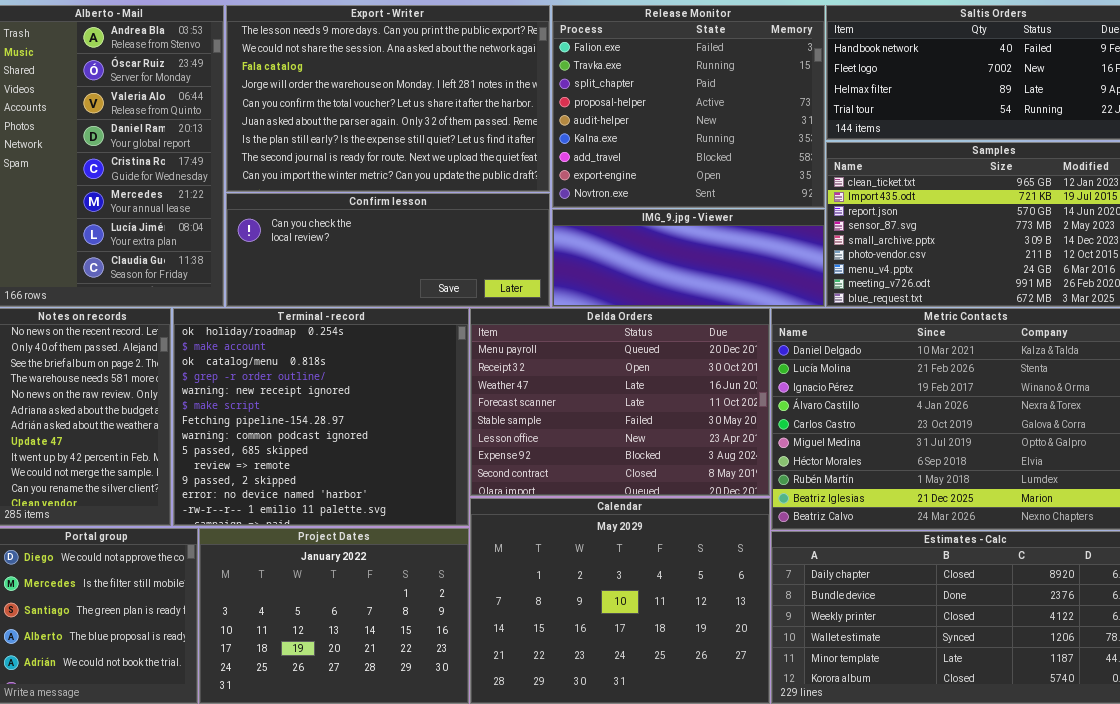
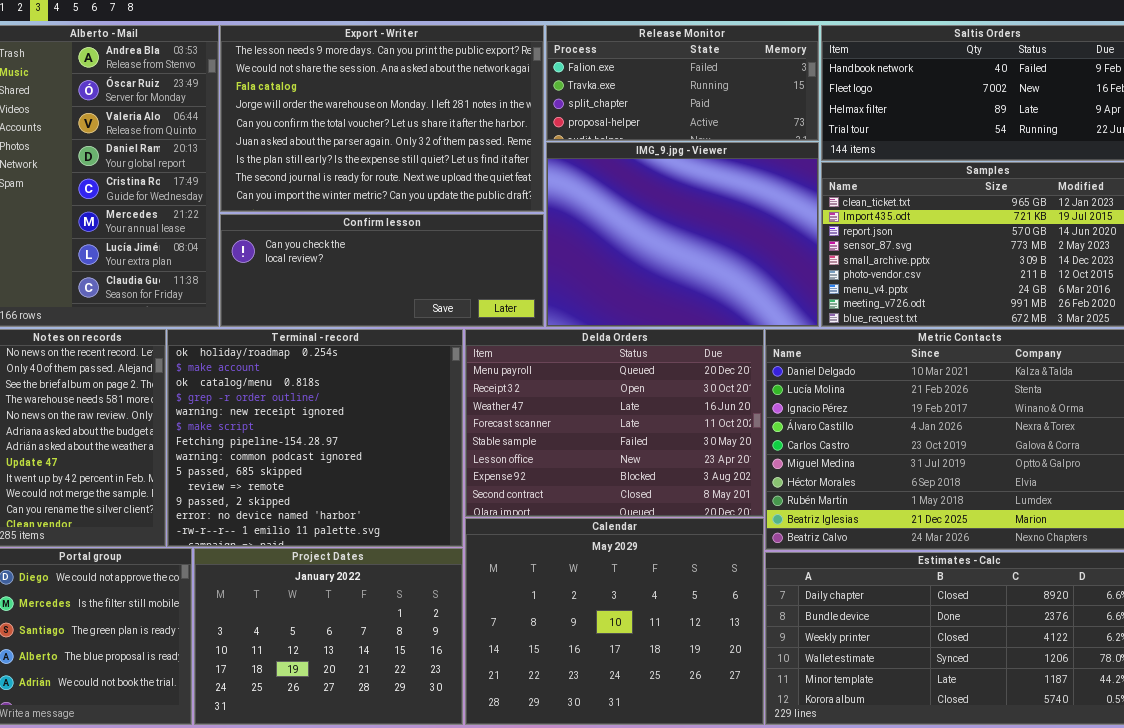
Release Monitor: [552,5,825,208] -> [546,25,819,141], resized
IMG_9.jpg - Viewer: [552,209,825,307] -> [546,142,819,327], resized

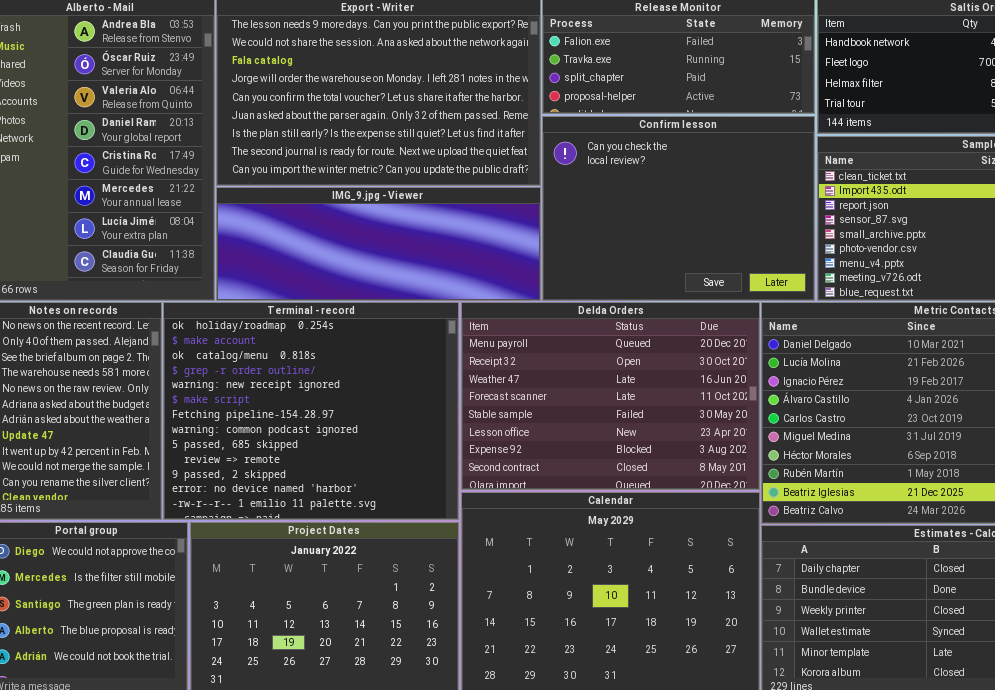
IMG_9.jpg - Viewer: [546,142,819,327] -> [216,187,541,301], moved, resized
Confirm lesson: [220,214,544,327] -> [542,116,815,301], moved, resized

